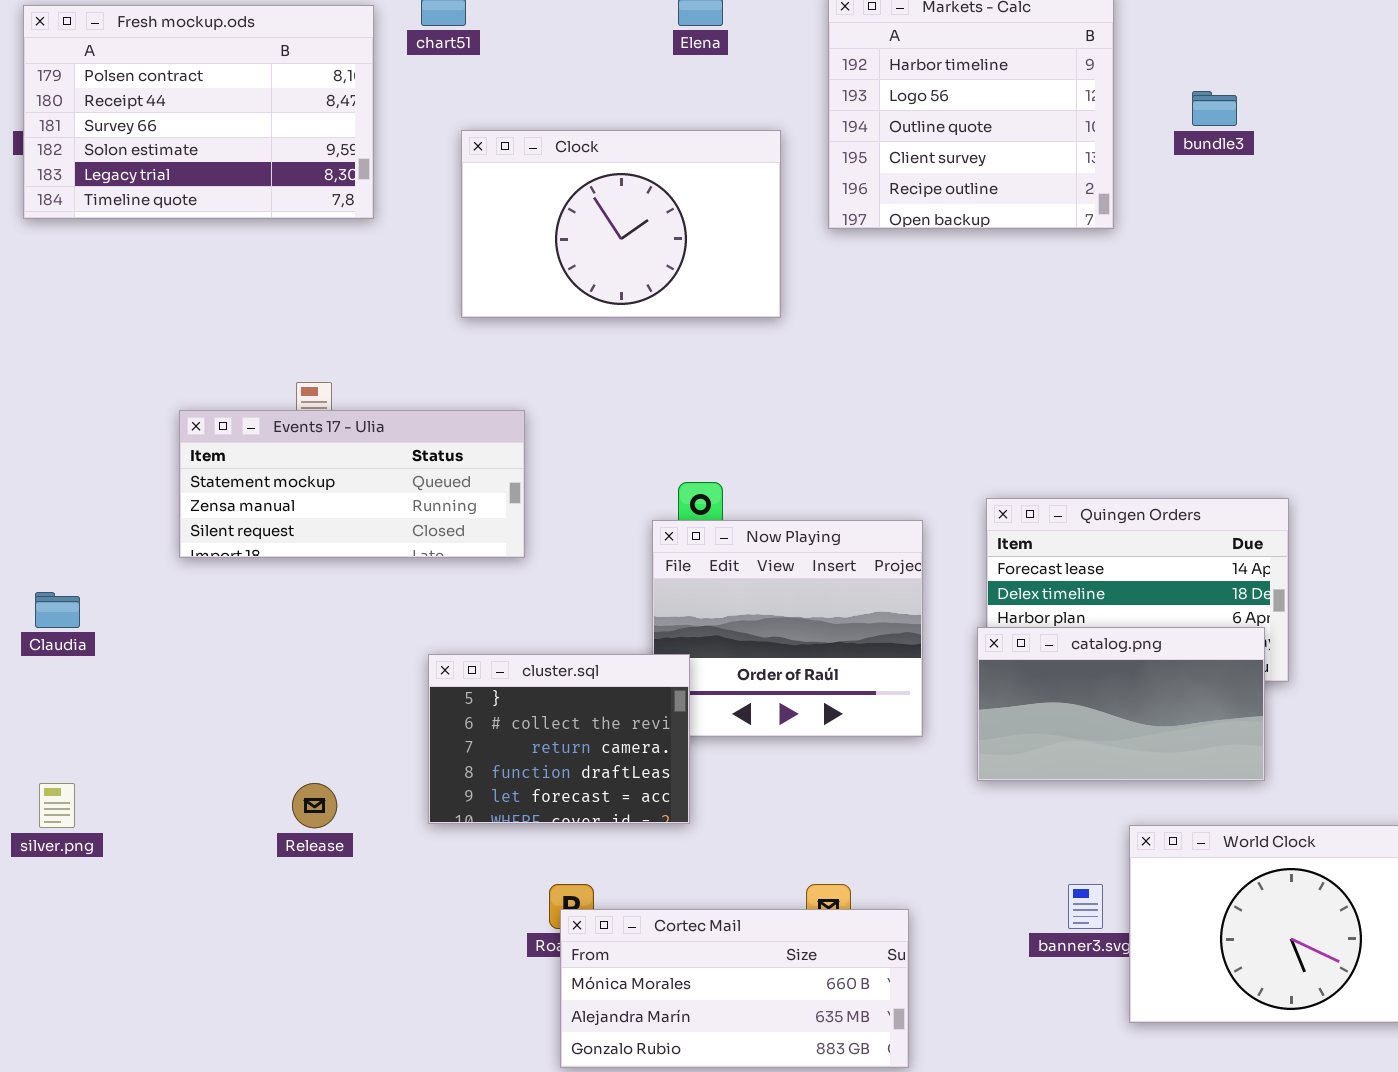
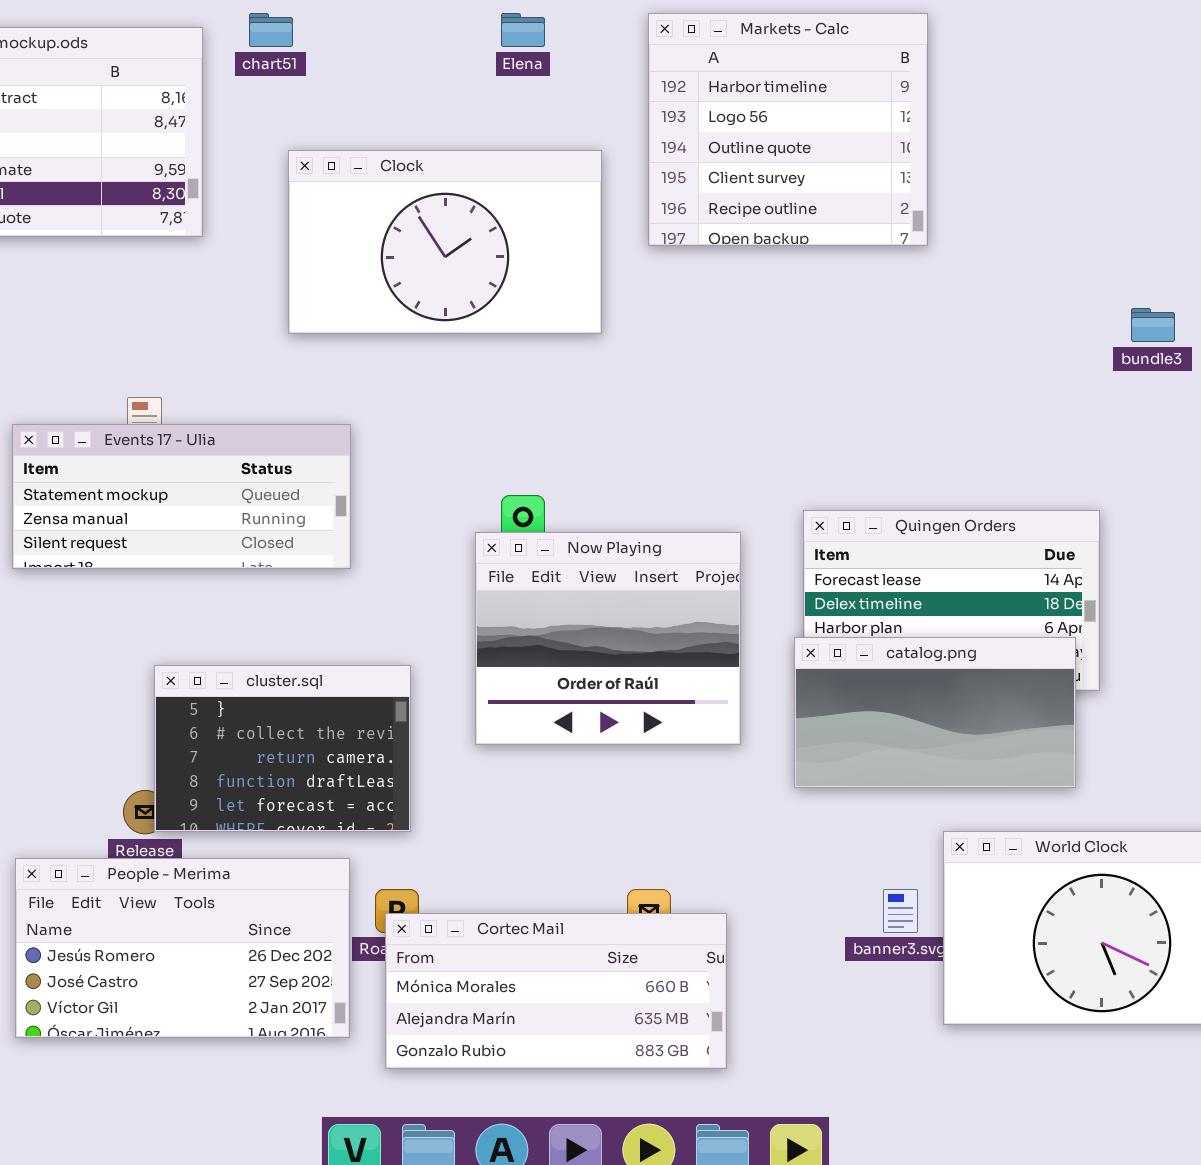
bundle3: [1192,91,1237,126] -> [1131,308,1175,342], moved
cluster.sql: [428,654,690,824] -> [154,665,411,832], moved
People - Merima: none -> [15,858,350,1038], opened

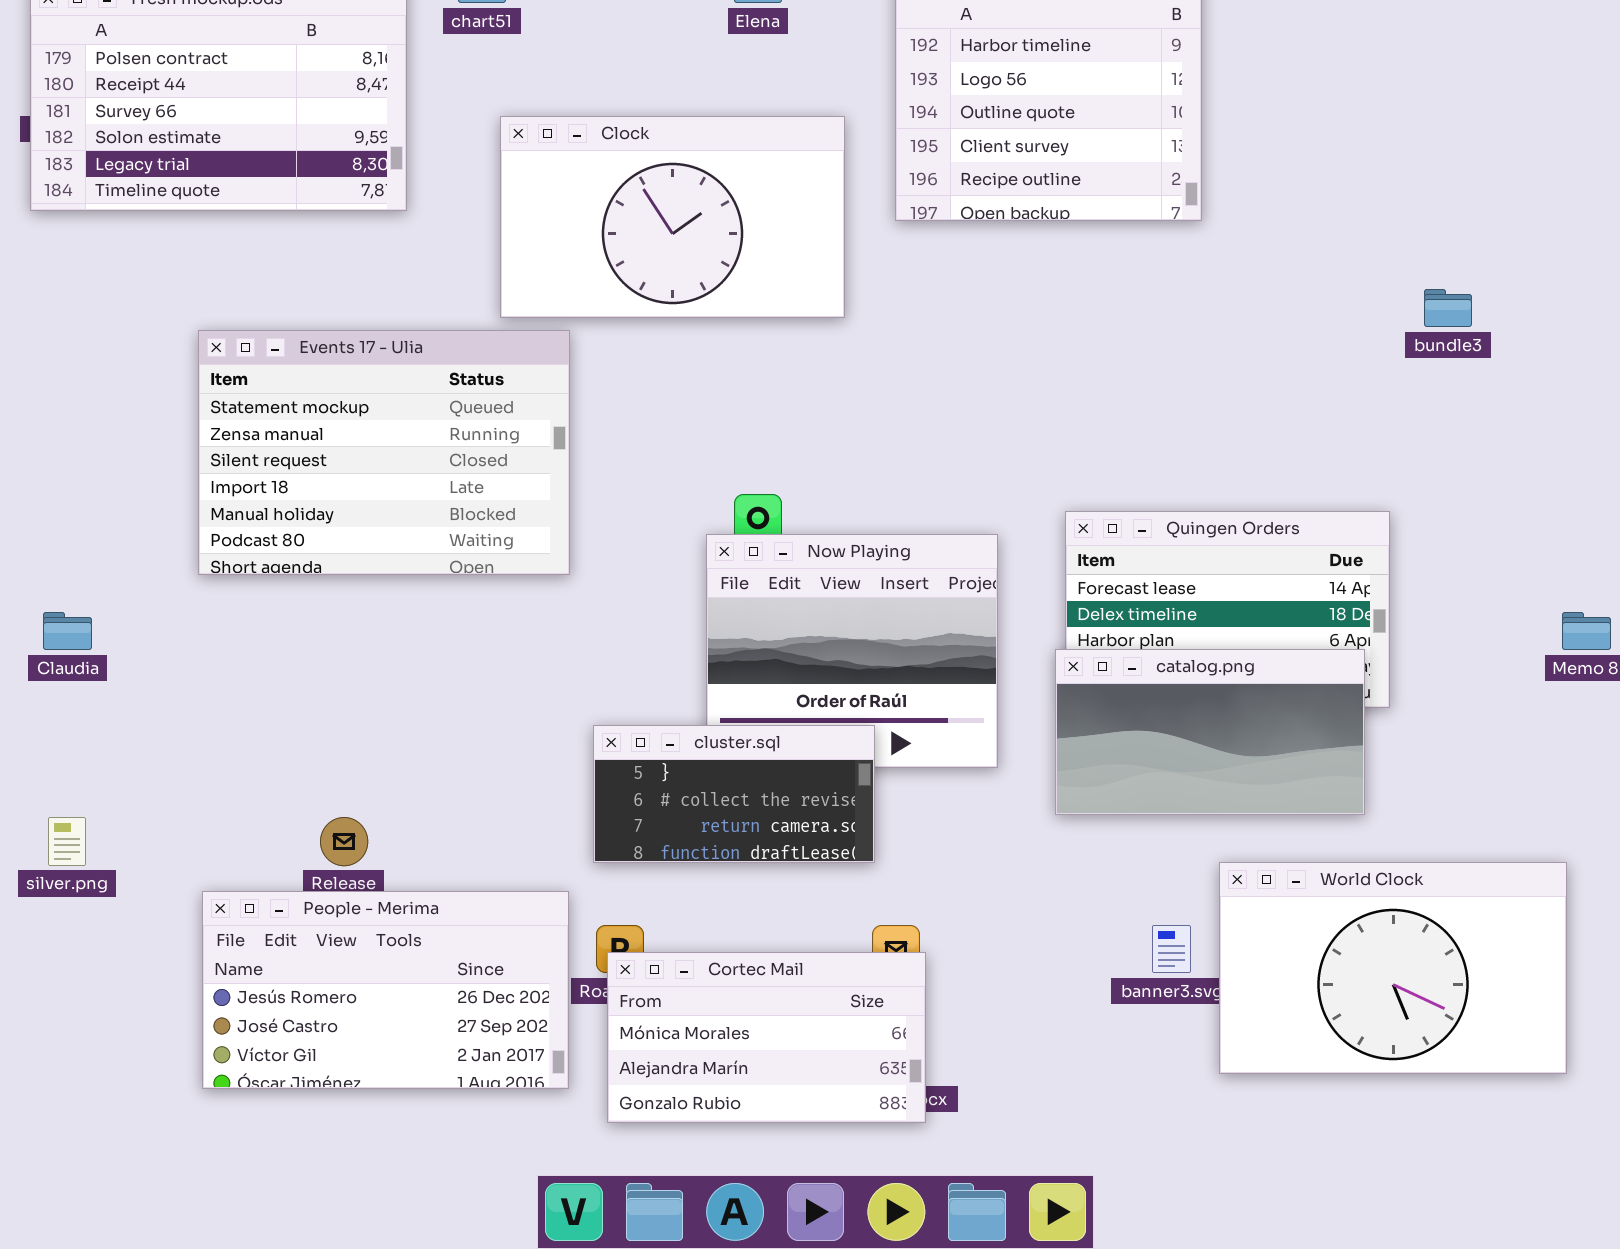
Events 17 - Ulia: [12,424,351,569] -> [198,330,570,575], resized
cluster.sql: [154,665,411,832] -> [593,725,875,863], moved, resized
Cortec Mail: [385,913,727,1069] -> [607,952,926,1123], resized

